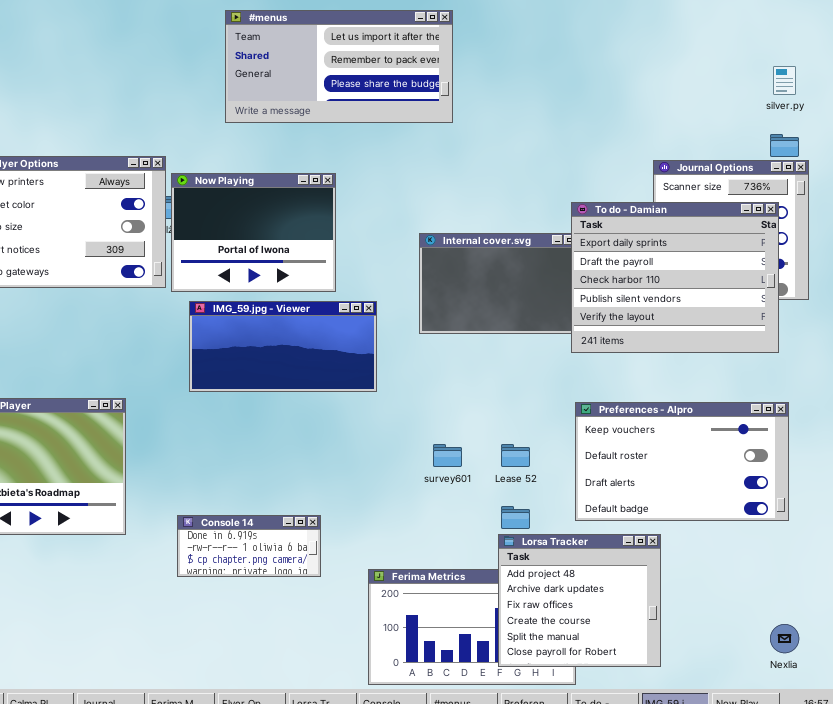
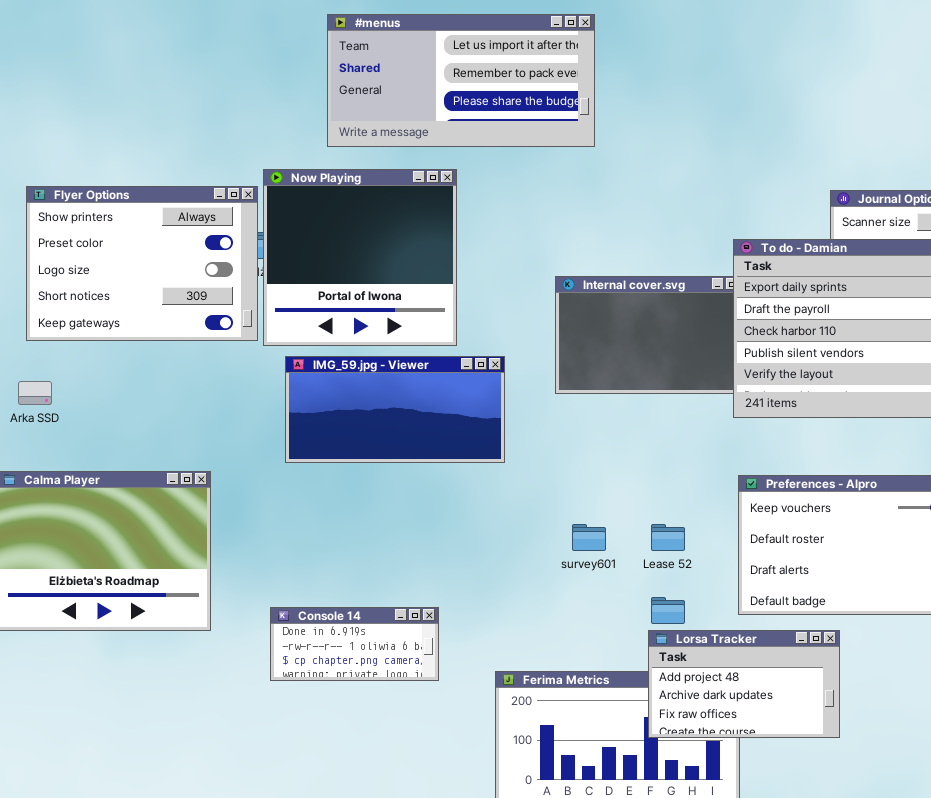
Now Playing: [171,173,336,292] -> [263,169,457,346], resized
Lorsa Tracker: [498,534,661,667] -> [648,630,840,738], resized

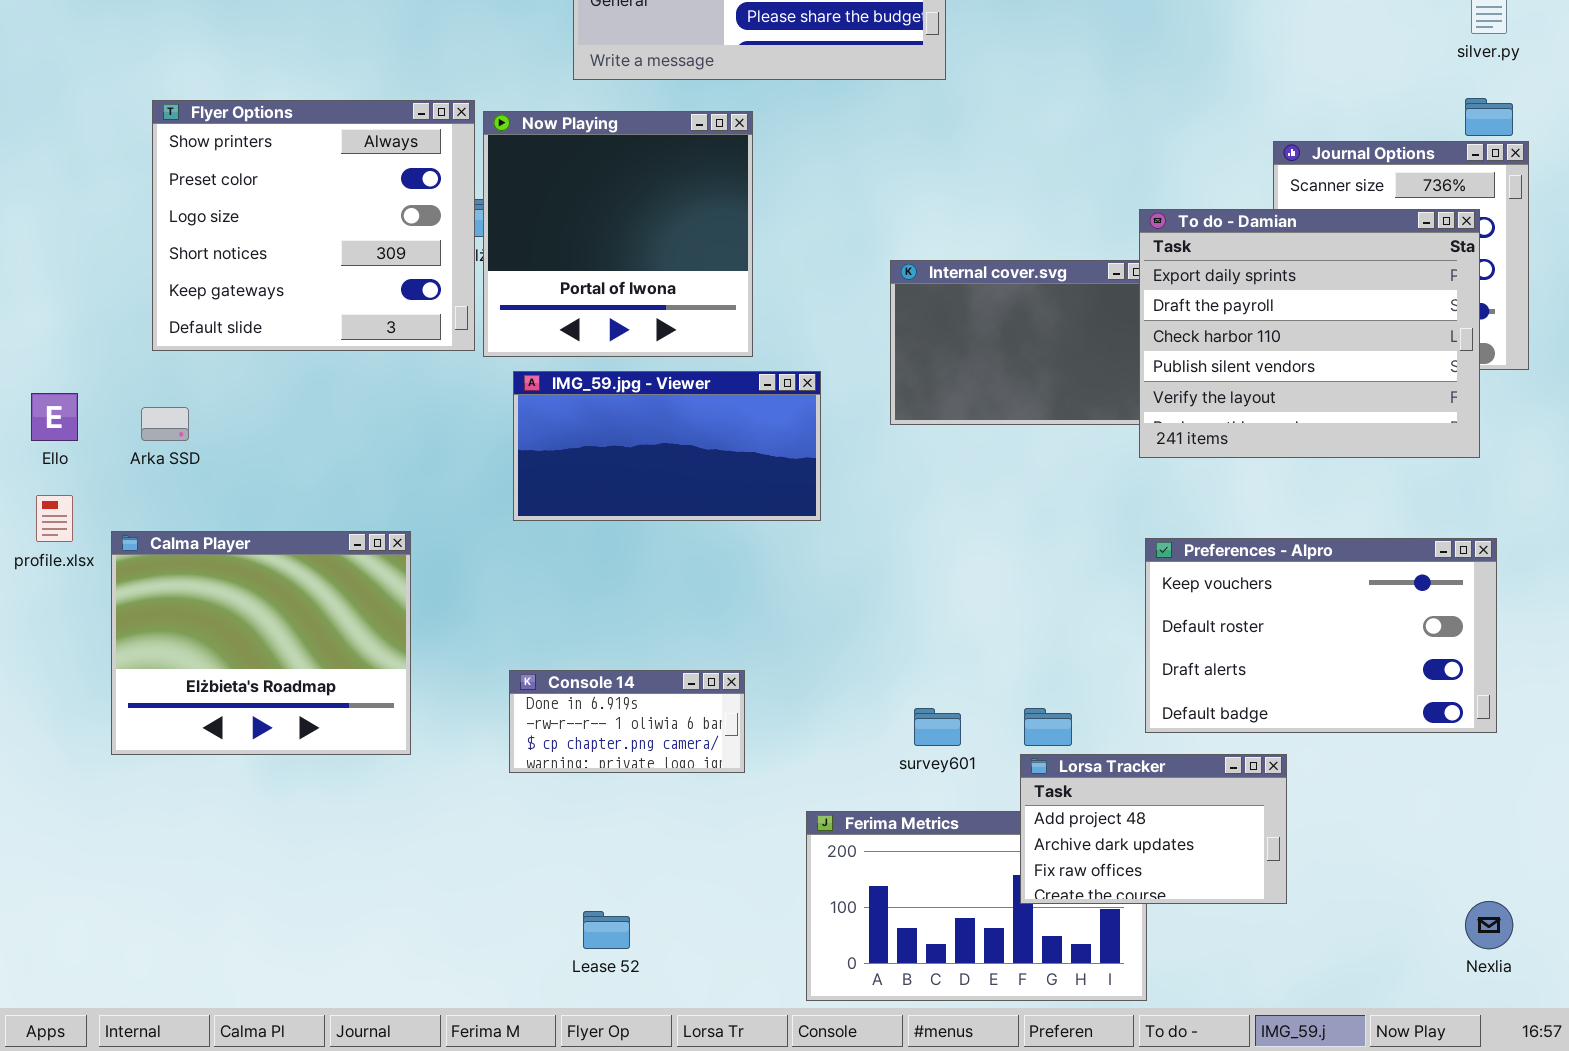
Flyer Options: [26,186,258,341] -> [152,100,475,351], resized
survey601: [572,524,606,551] -> [914,708,961,746], moved
Lease 52: [651,524,685,551] -> [583,911,630,949], moved
Console 14: [270,607,439,681] -> [509,670,745,773], moved

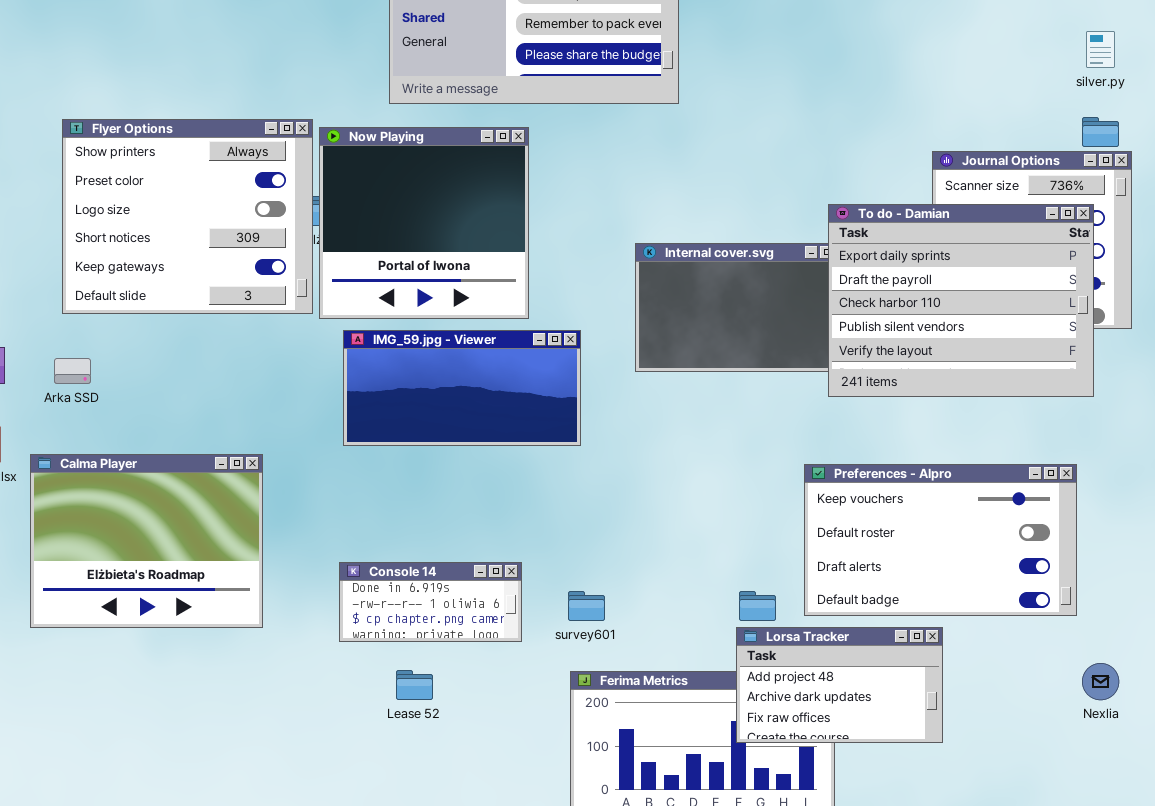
Preferences - Alpro: [1145,538,1497,733] -> [804,464,1077,616], moved
survey601: [914,708,961,746] -> [568,591,605,621], moved
Nexlia: [1465,901,1513,949] -> [1082,663,1119,700], moved
Lease 52: [583,911,630,949] -> [396,670,433,700], moved

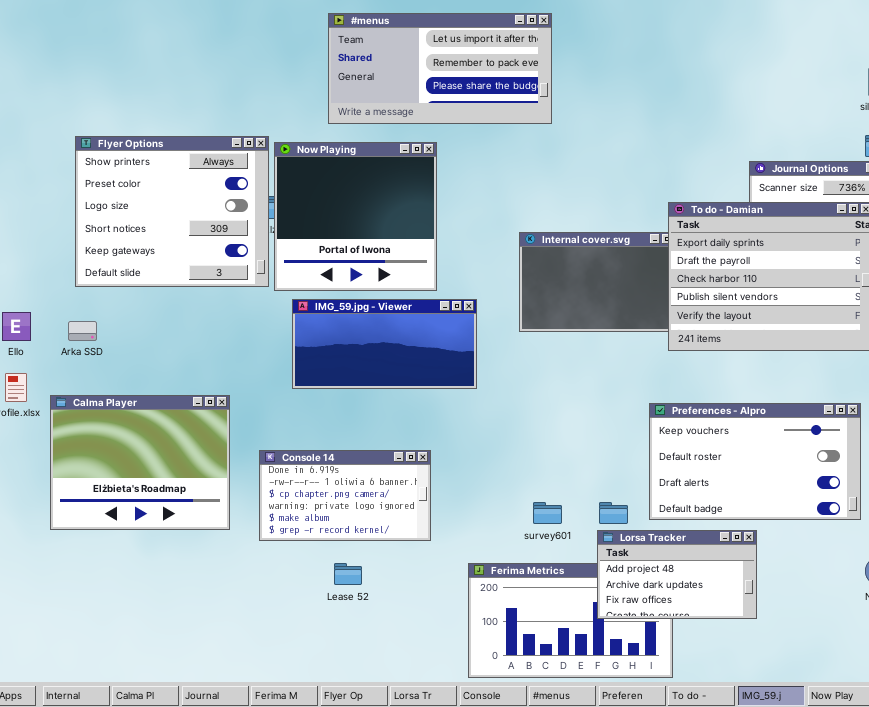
Console 14: [339,562,522,642] -> [259,450,431,541], resized
survey601: [568,591,605,621] -> [533,502,562,524], moved

